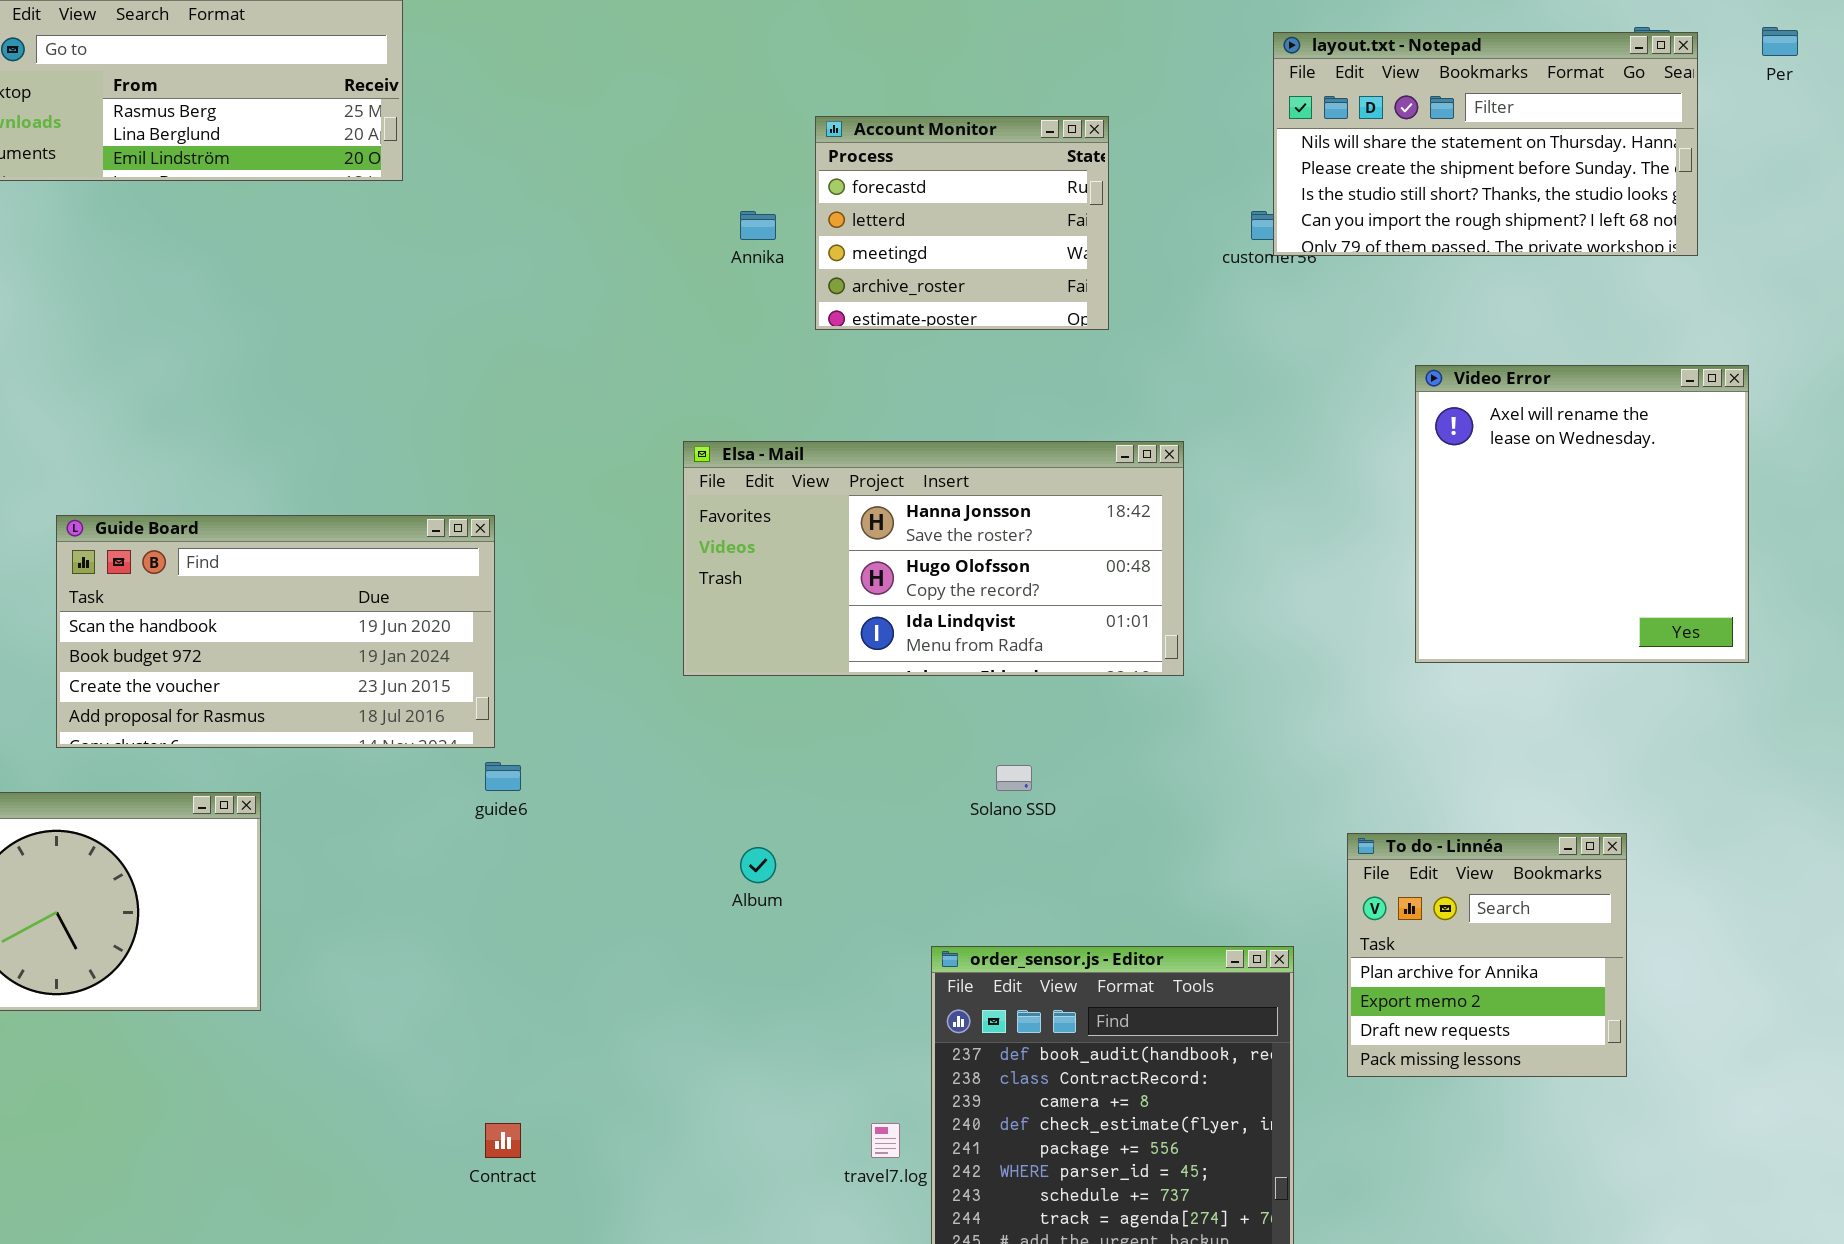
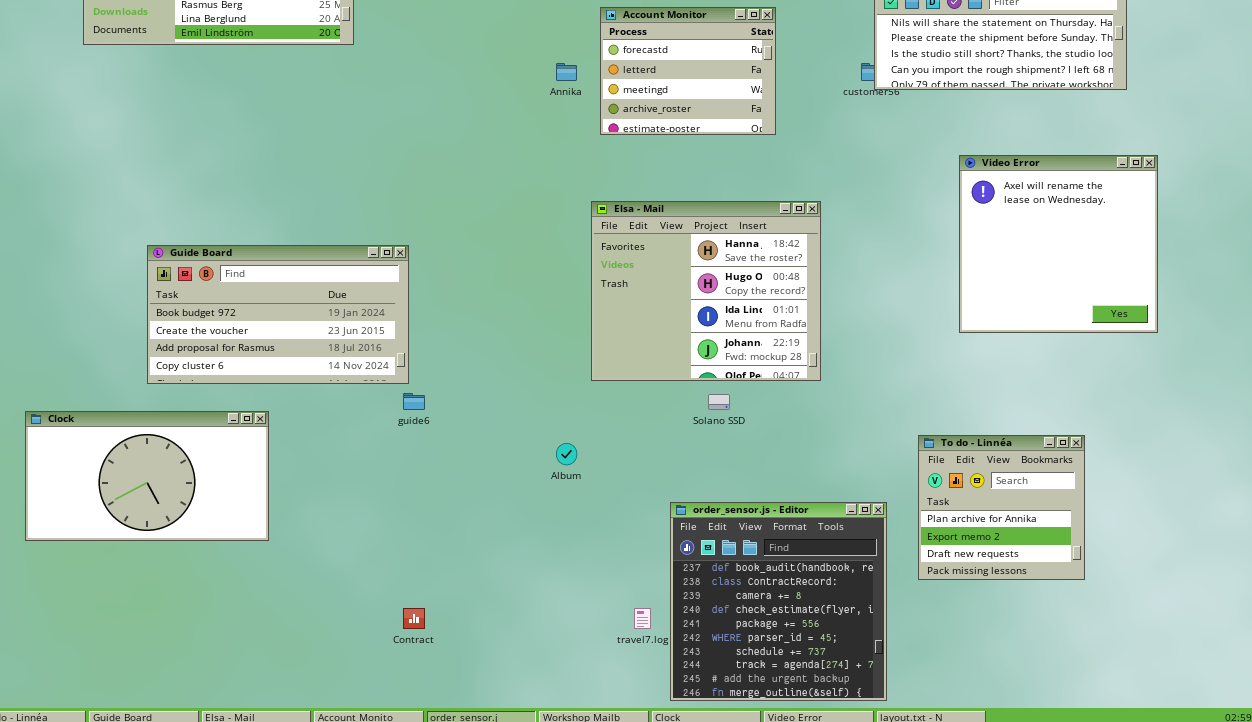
Elsa - Mail: [683,441,1184,676] -> [591,201,821,381], resized
Guide Board: [56,515,495,748] -> [147,245,409,384], scrolled down 1 row

